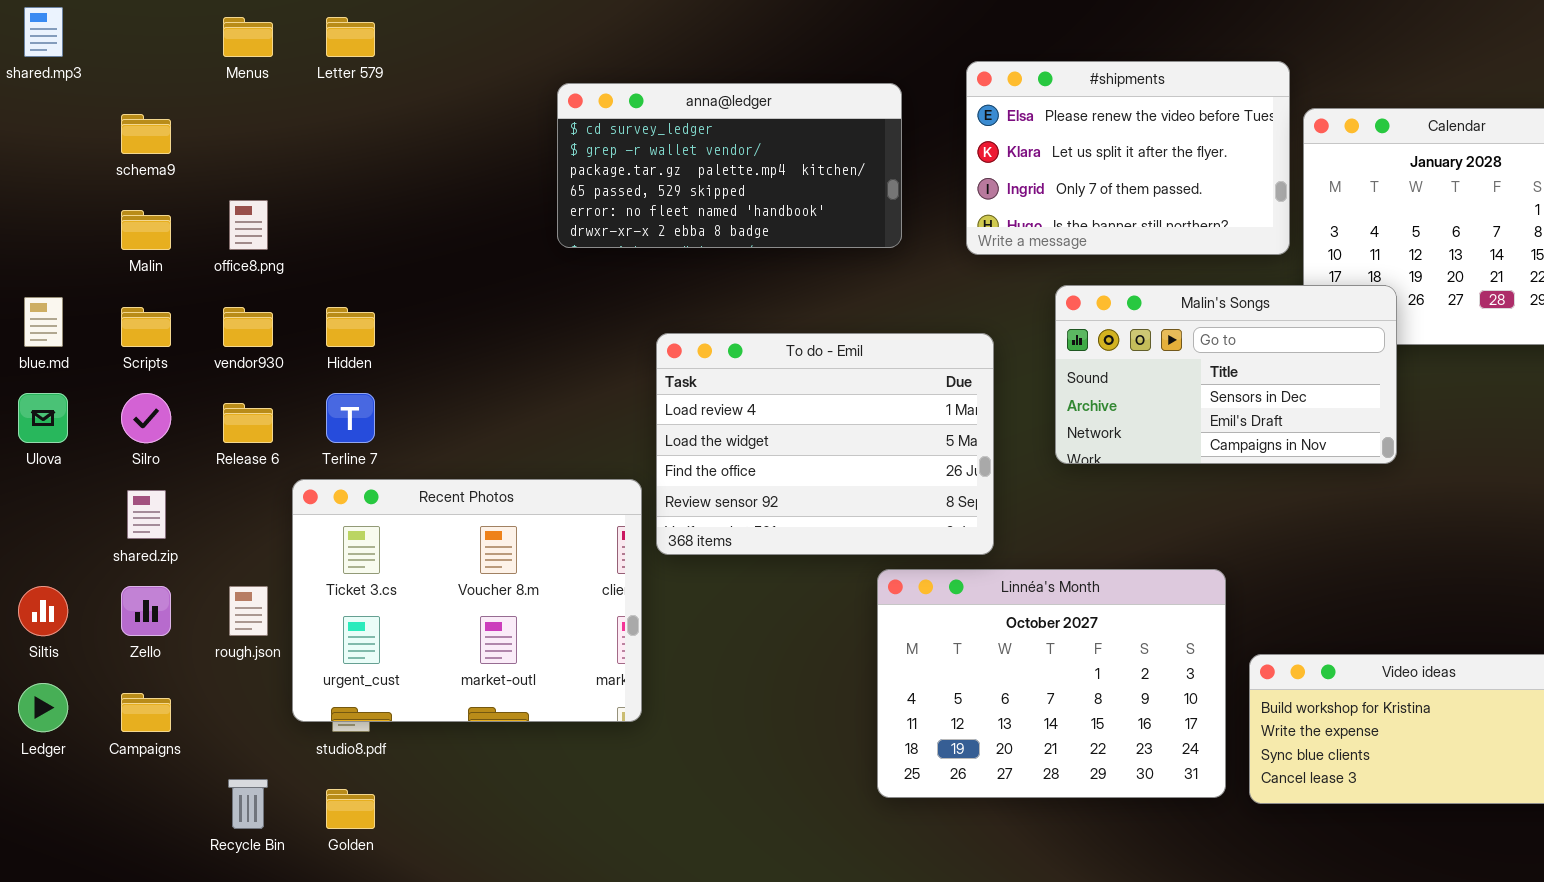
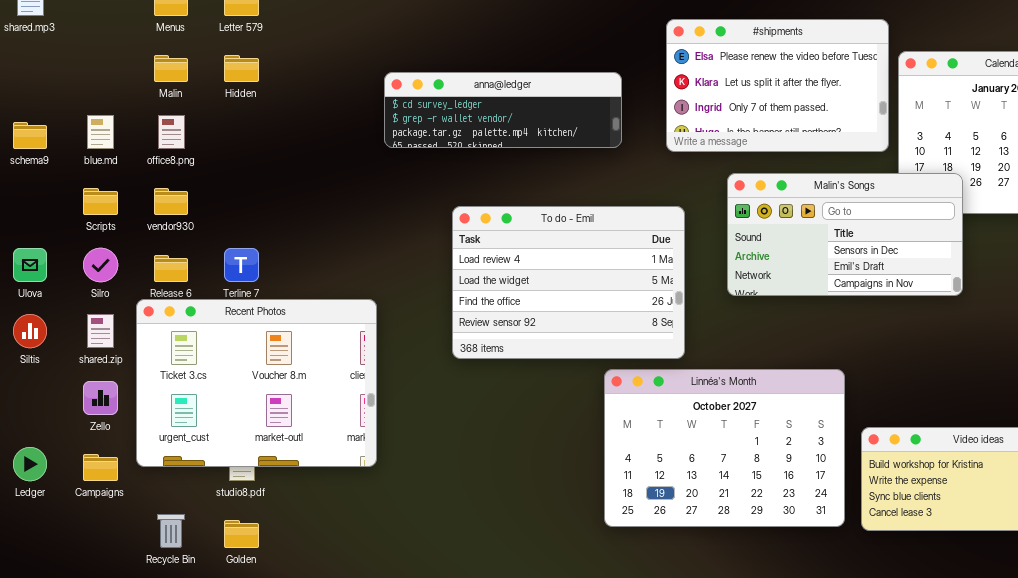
anna@ledger: [557,83,902,248] -> [384,72,622,148], resized
schema9: [121,114,171,154] -> [13,122,47,149], moved
Malin: [121,210,171,250] -> [154,55,188,82], moved
blue.md: [24,297,63,347] -> [87,115,114,149], moved
Hidden: [326,307,375,347] -> [224,55,259,82], moved
Recent Photos: [292,479,642,722] -> [136,299,377,467], moved
Siltis: [18,586,68,636] -> [13,314,47,348], moved

